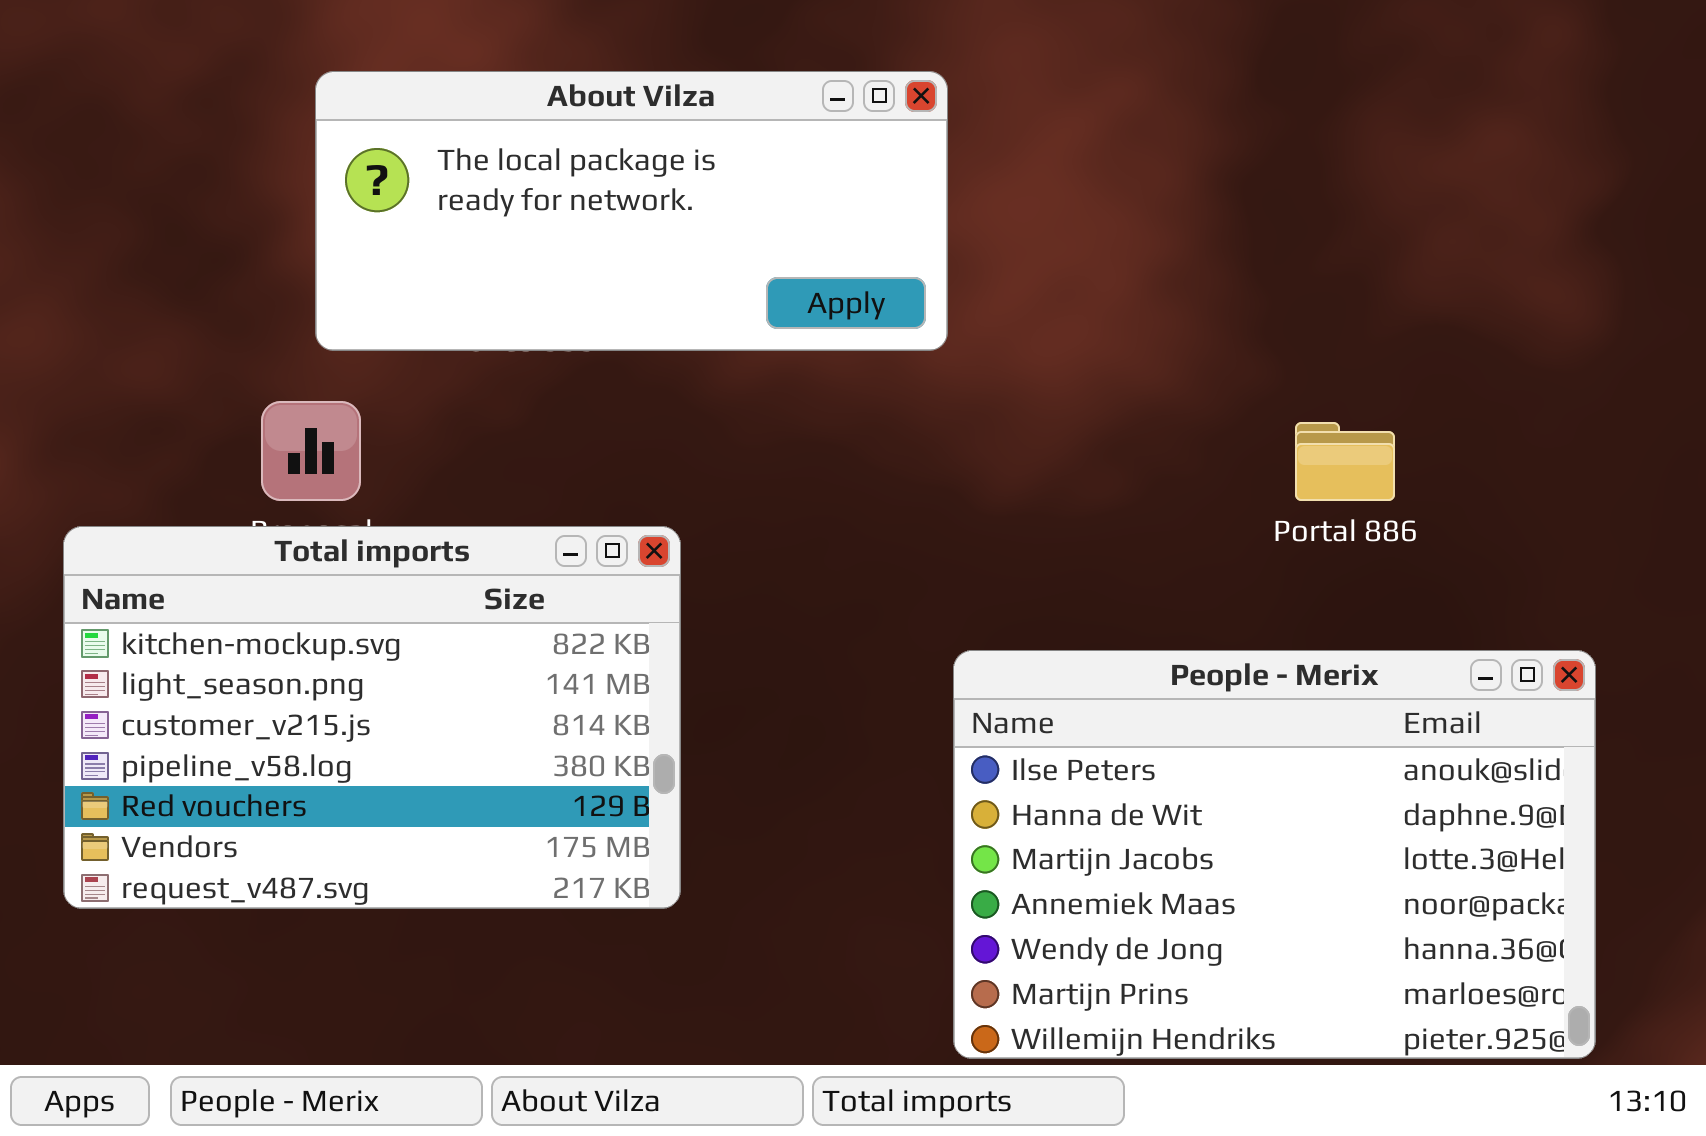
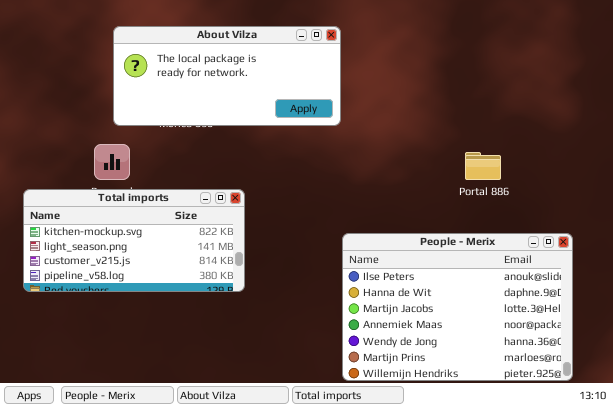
Total imports: [63,526,681,909] -> [23,189,245,292], resized

